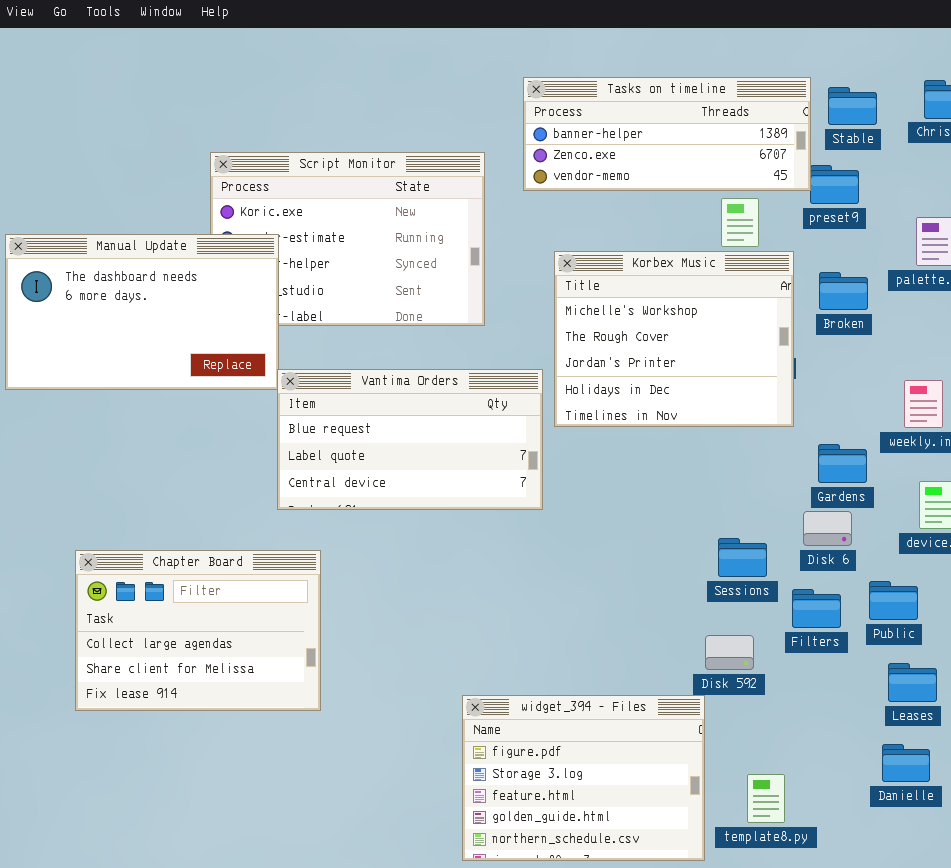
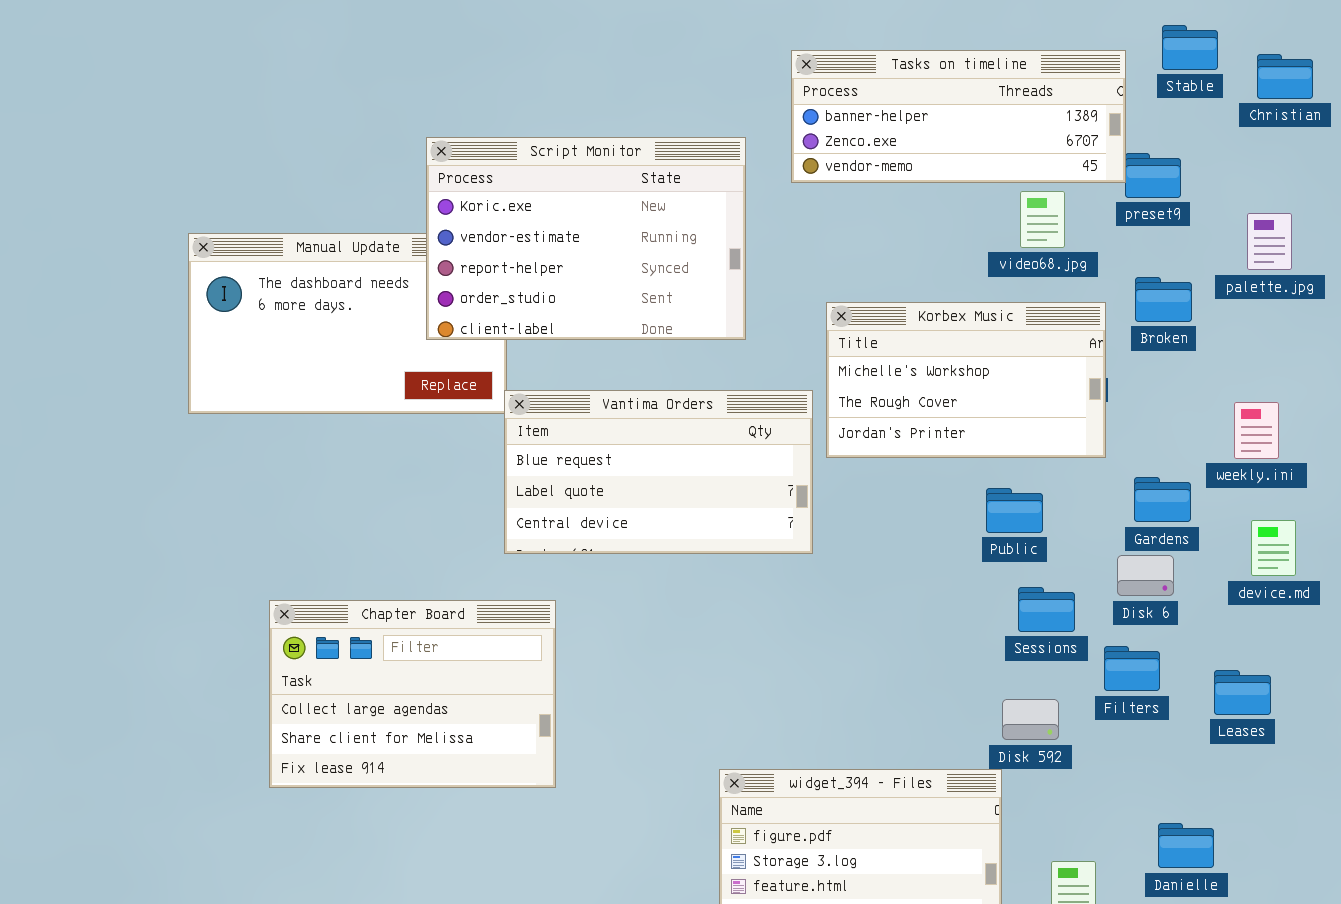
Stable: [828,87,877,125] -> [1162,25,1218,70], moved
Script Monitor: [210,152,485,326] -> [426,137,746,340], raised
Korbex Music: [554,251,794,427] -> [826,302,1106,458], resized
Public: [869,581,918,620] -> [986,488,1043,533], moved
Leases: [888,663,937,702] -> [1214,670,1271,715], moved
Danielle: [882,744,930,782] -> [1158,823,1214,868], moved

